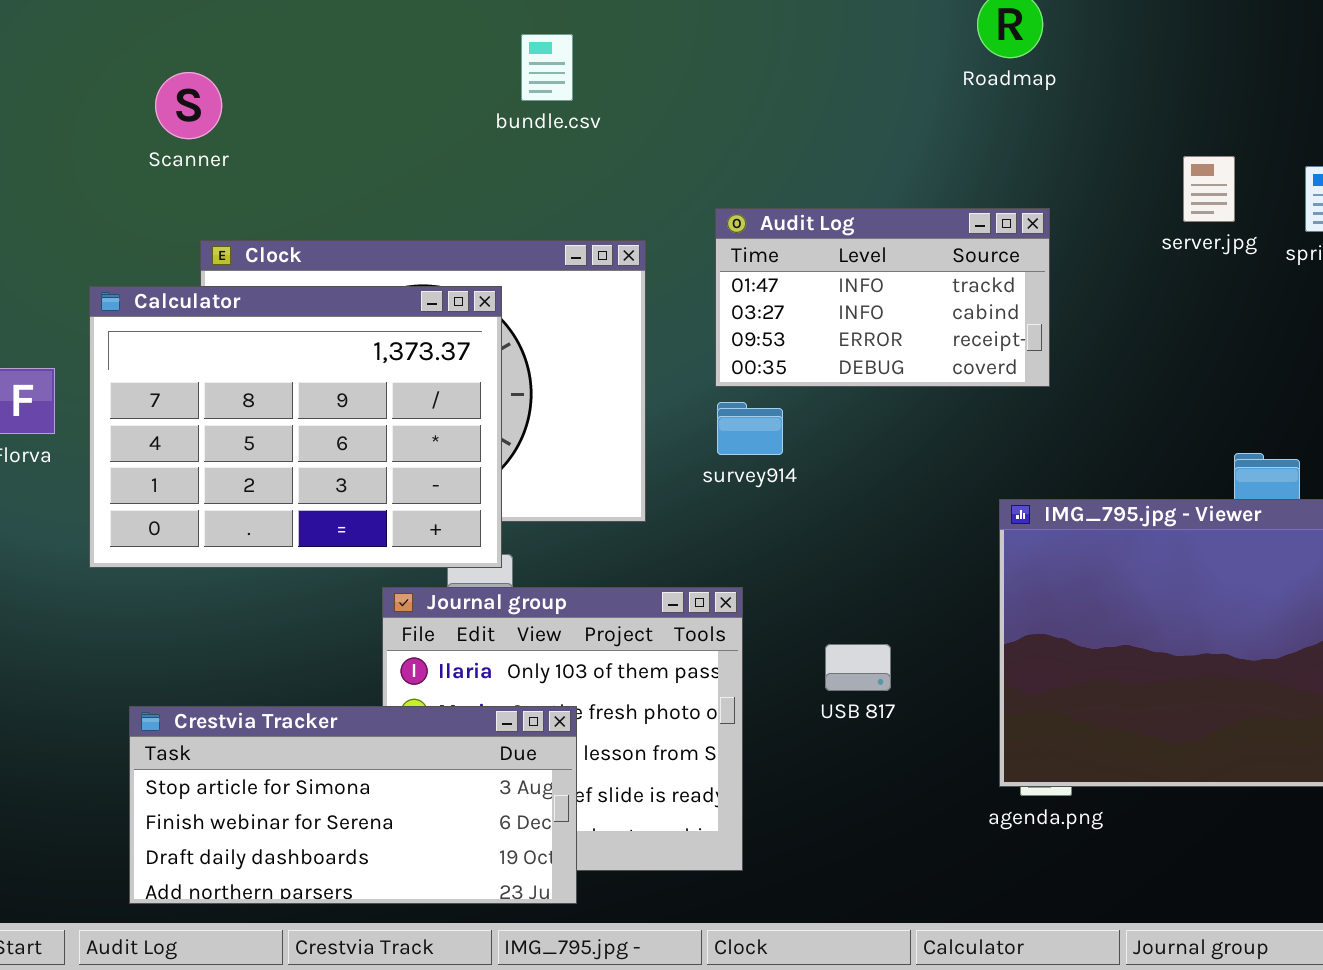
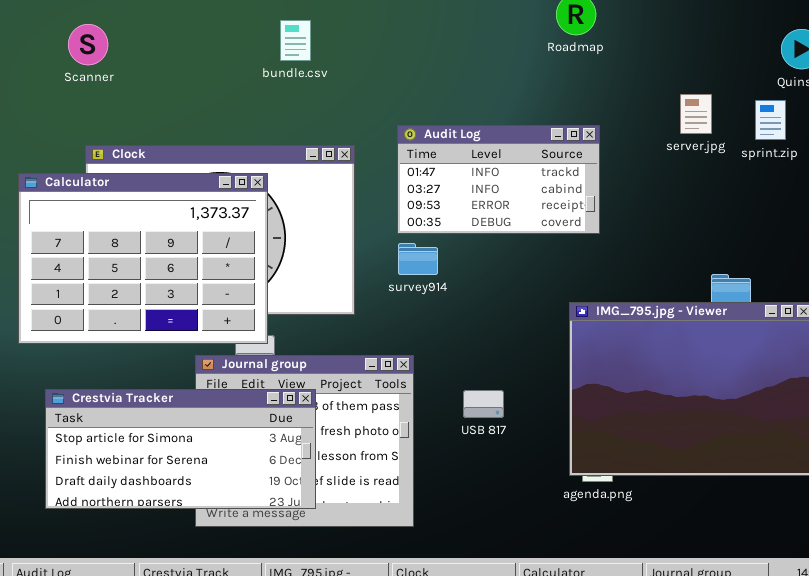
Scanner: [155,72,222,139] -> [68,24,108,65], moved
Crestvia Tracker: [129,706,577,904] -> [45,389,316,509], moved

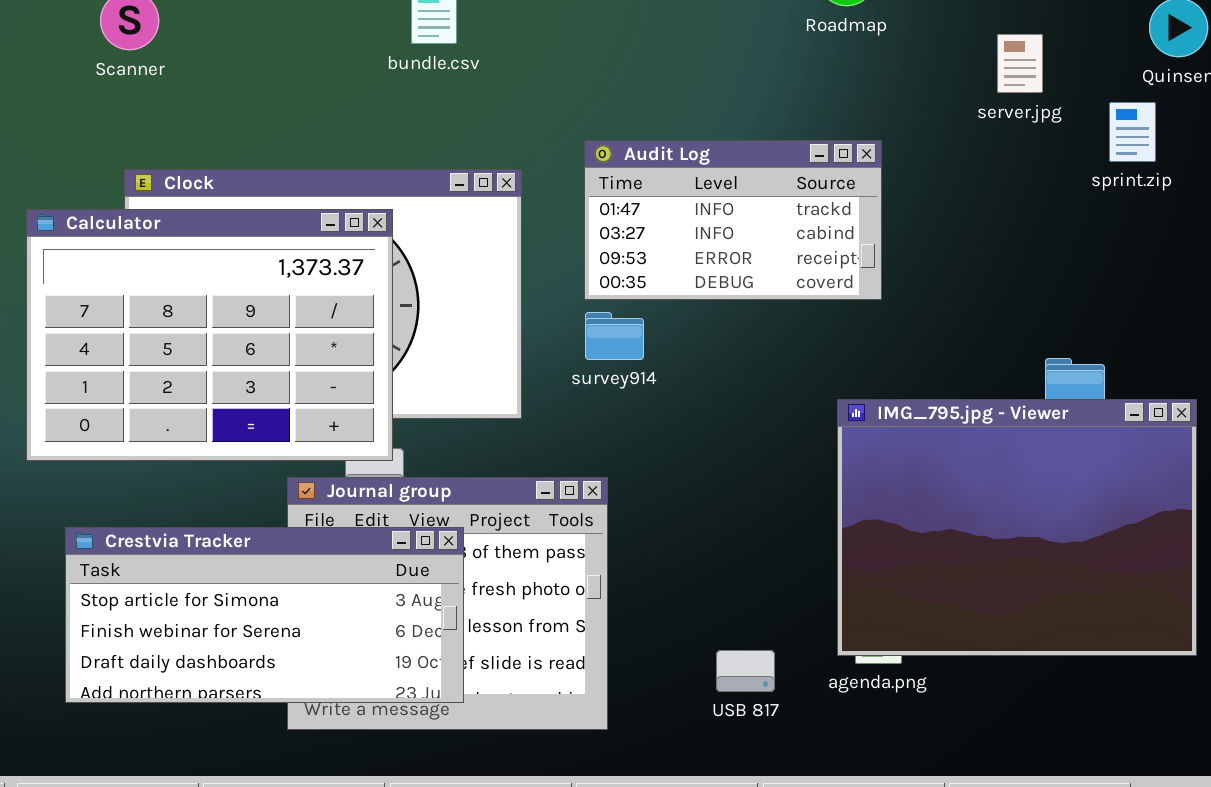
server.jpg: [680,94,712,134] -> [997,34,1043,93], moved
USB 817: [463,390,504,418] -> [716,650,775,692], moved

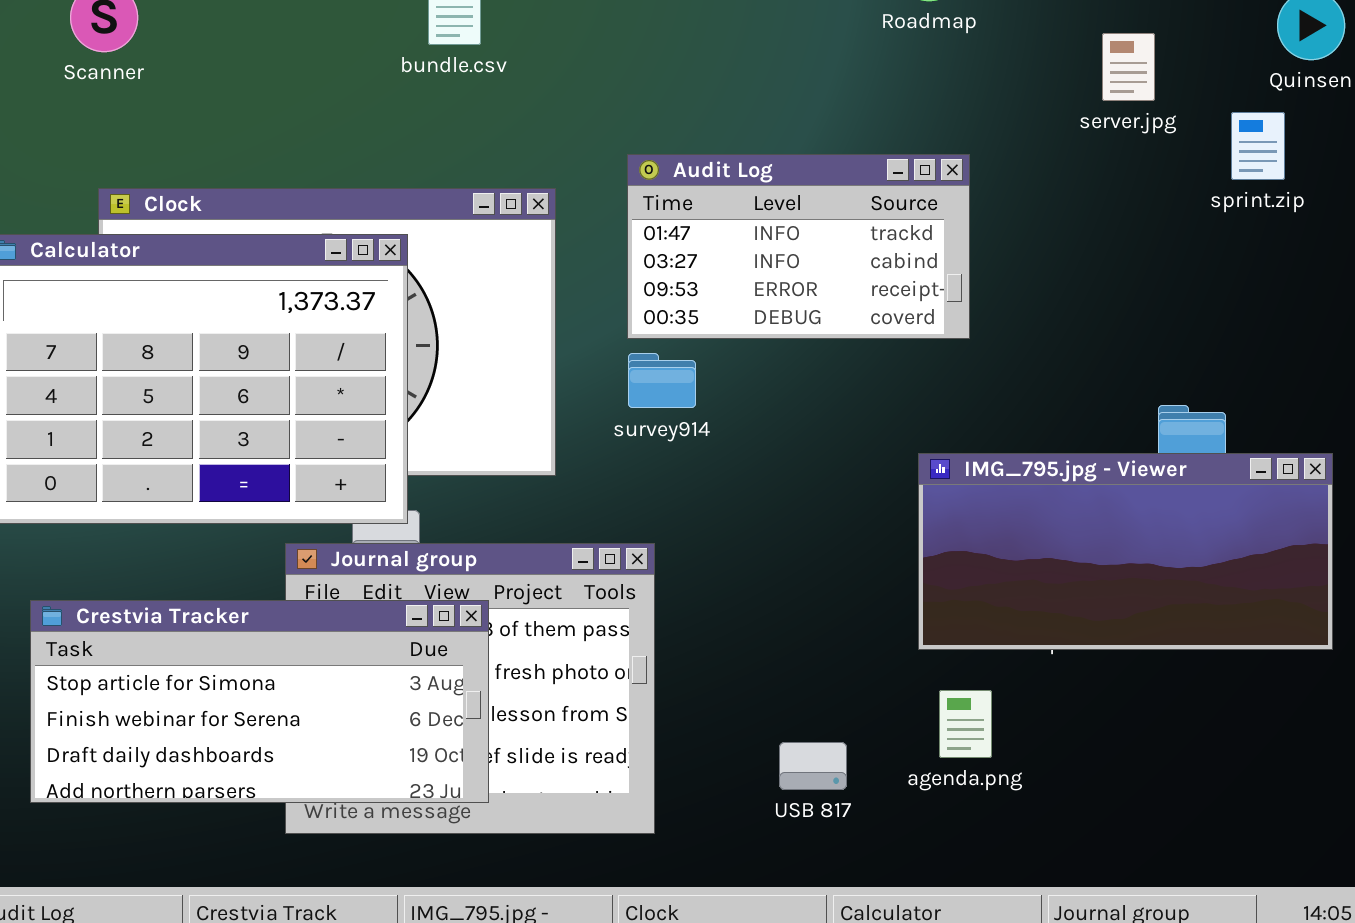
IMG_795.jpg - Viewer: [837,399,1197,656] -> [918,453,1333,650], resized

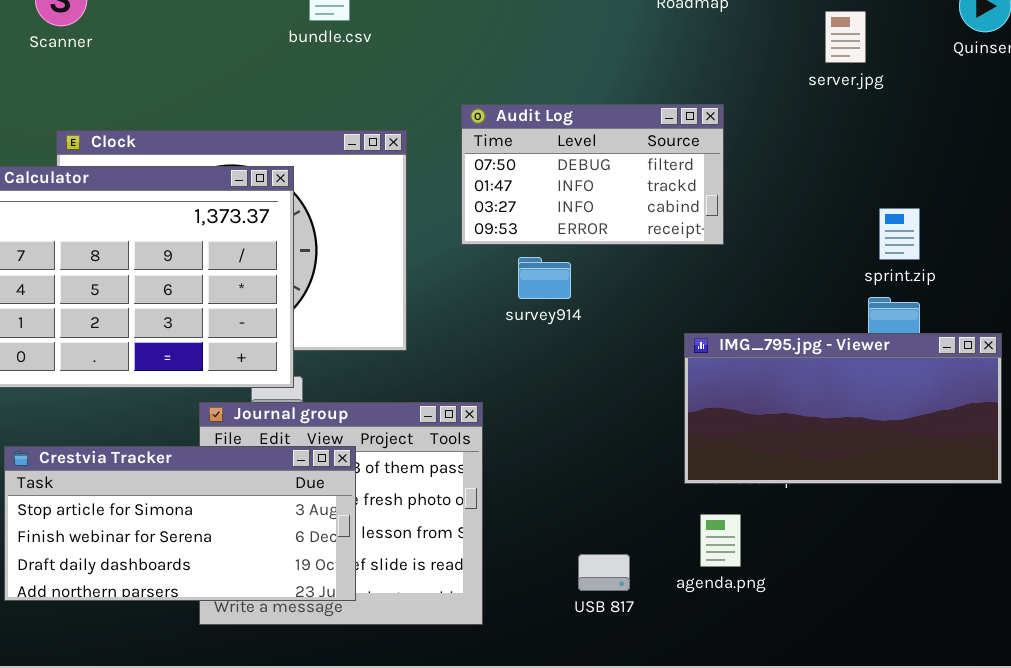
sprint.zip: [1231,112,1285,180] -> [879,208,920,260], moved
Audit Log: [627,154,970,339] -> [461,104,724,245], scrolled up 1 row
survey914: [628,353,696,408] -> [518,257,571,299], moved

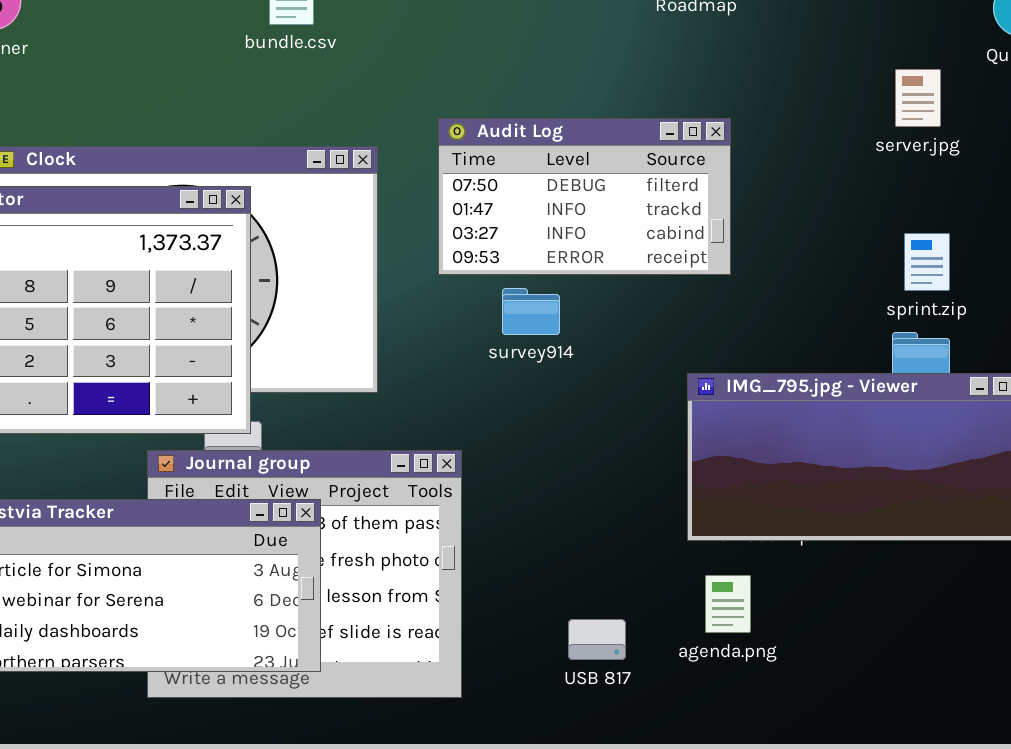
server.jpg: [825,11,866,63] -> [895,69,941,127], moved

